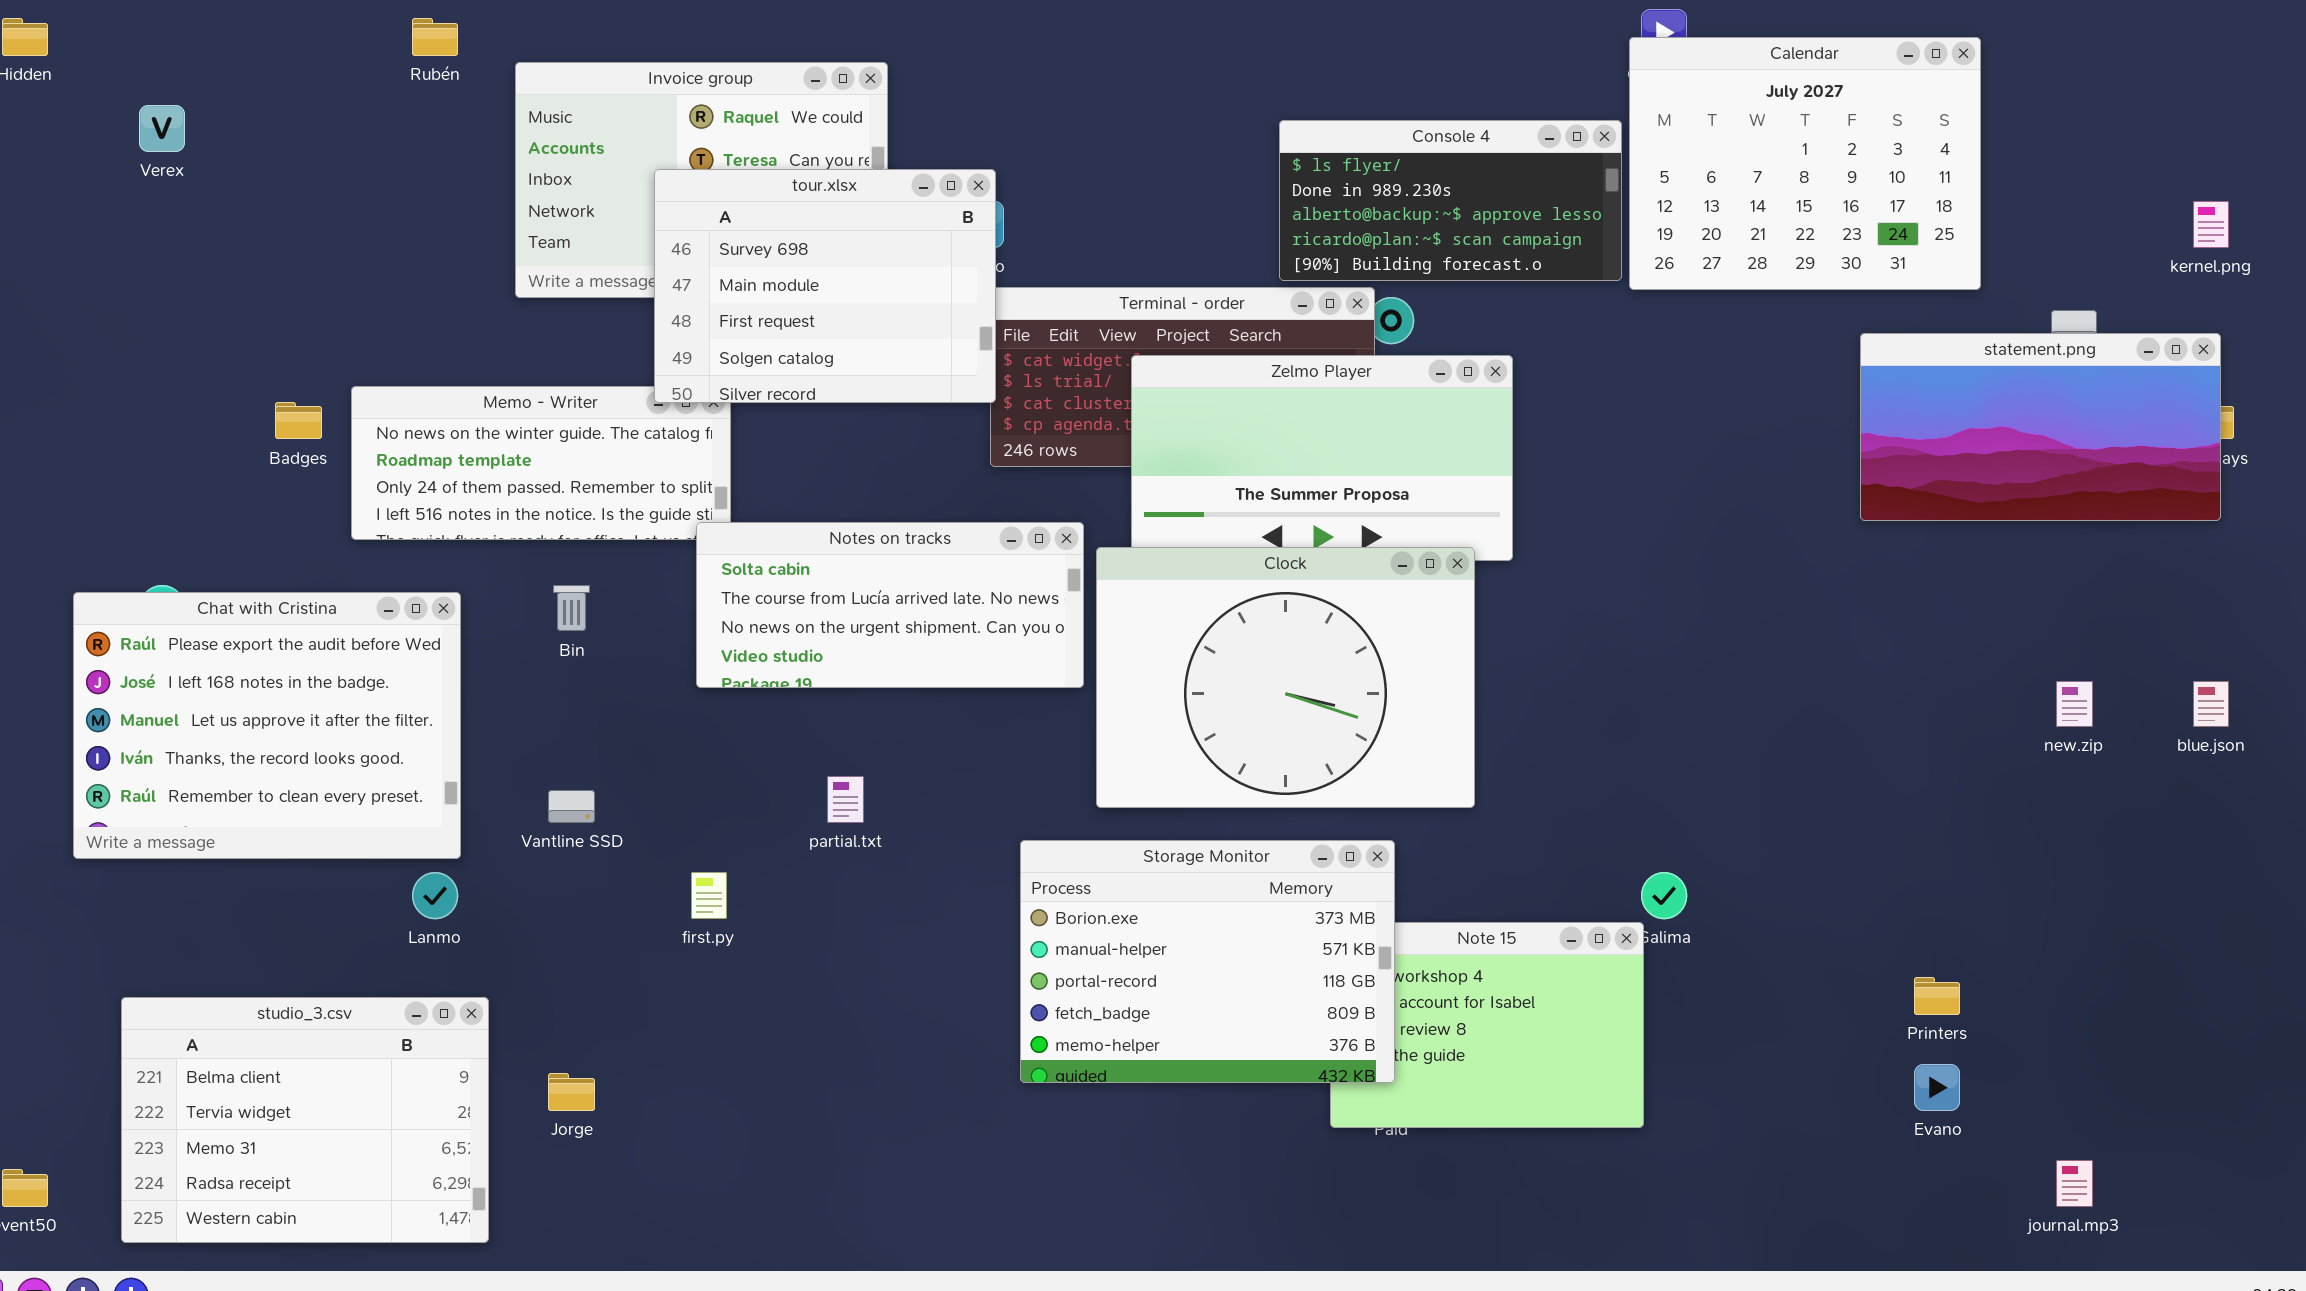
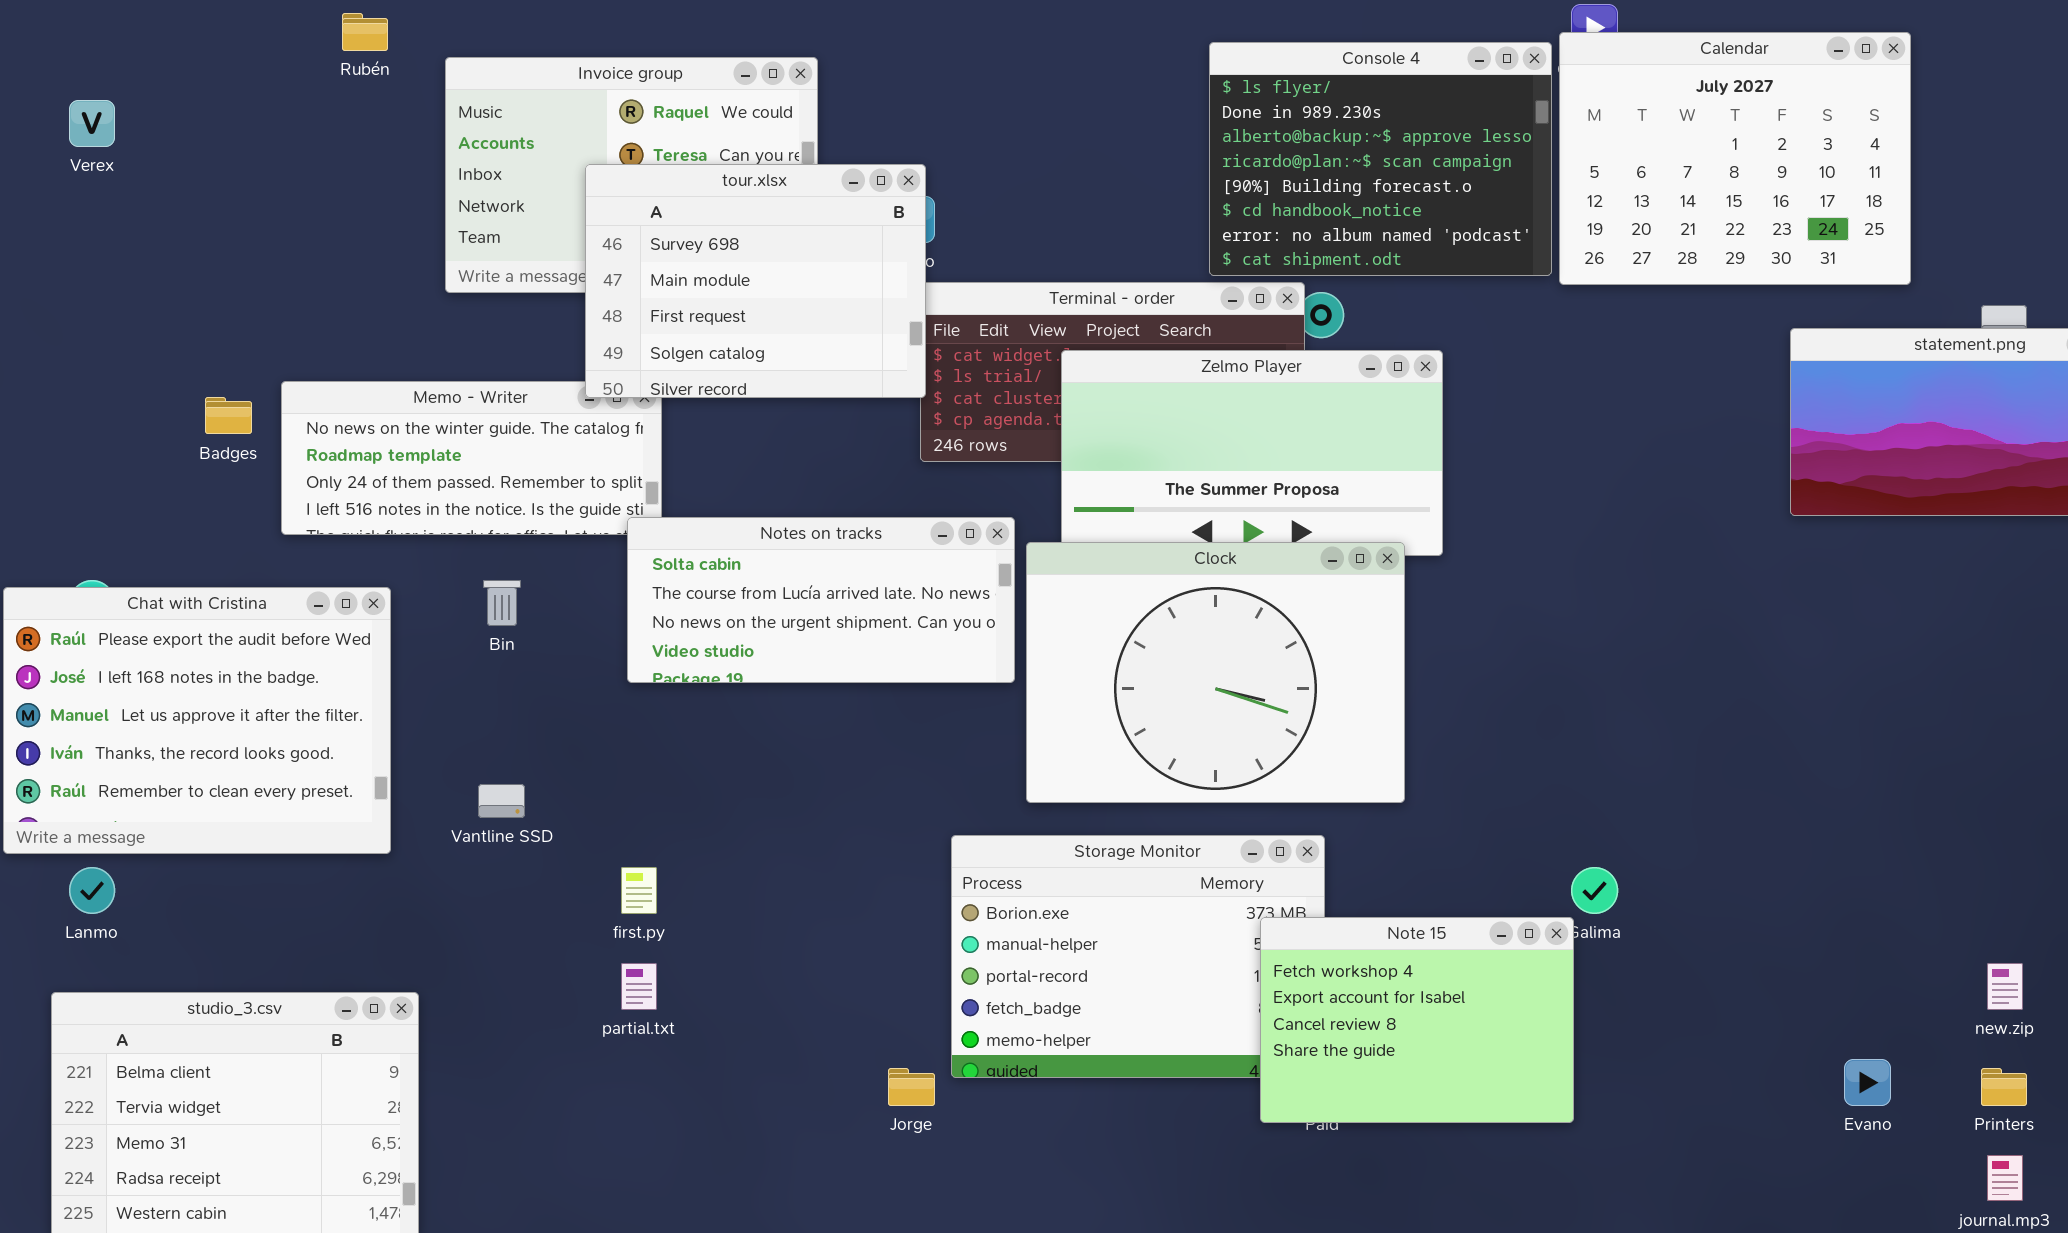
Console 4: [1279,120,1622,281] -> [1209,42,1552,276], resized
new.zip: [2056,681,2093,727] -> [1987,963,2023,1010], moved
partial.txt: [827,776,864,823] -> [621,963,657,1010], moved
Lanmo: [412,872,458,919] -> [69,867,115,914], moved
Note 15: [1330,922,1644,1128] -> [1260,917,1574,1123], raised
Printers: [1914,977,1960,1015] -> [1981,1068,2027,1106], moved
Jorge: [548,1073,595,1111] -> [888,1068,935,1106], moved

